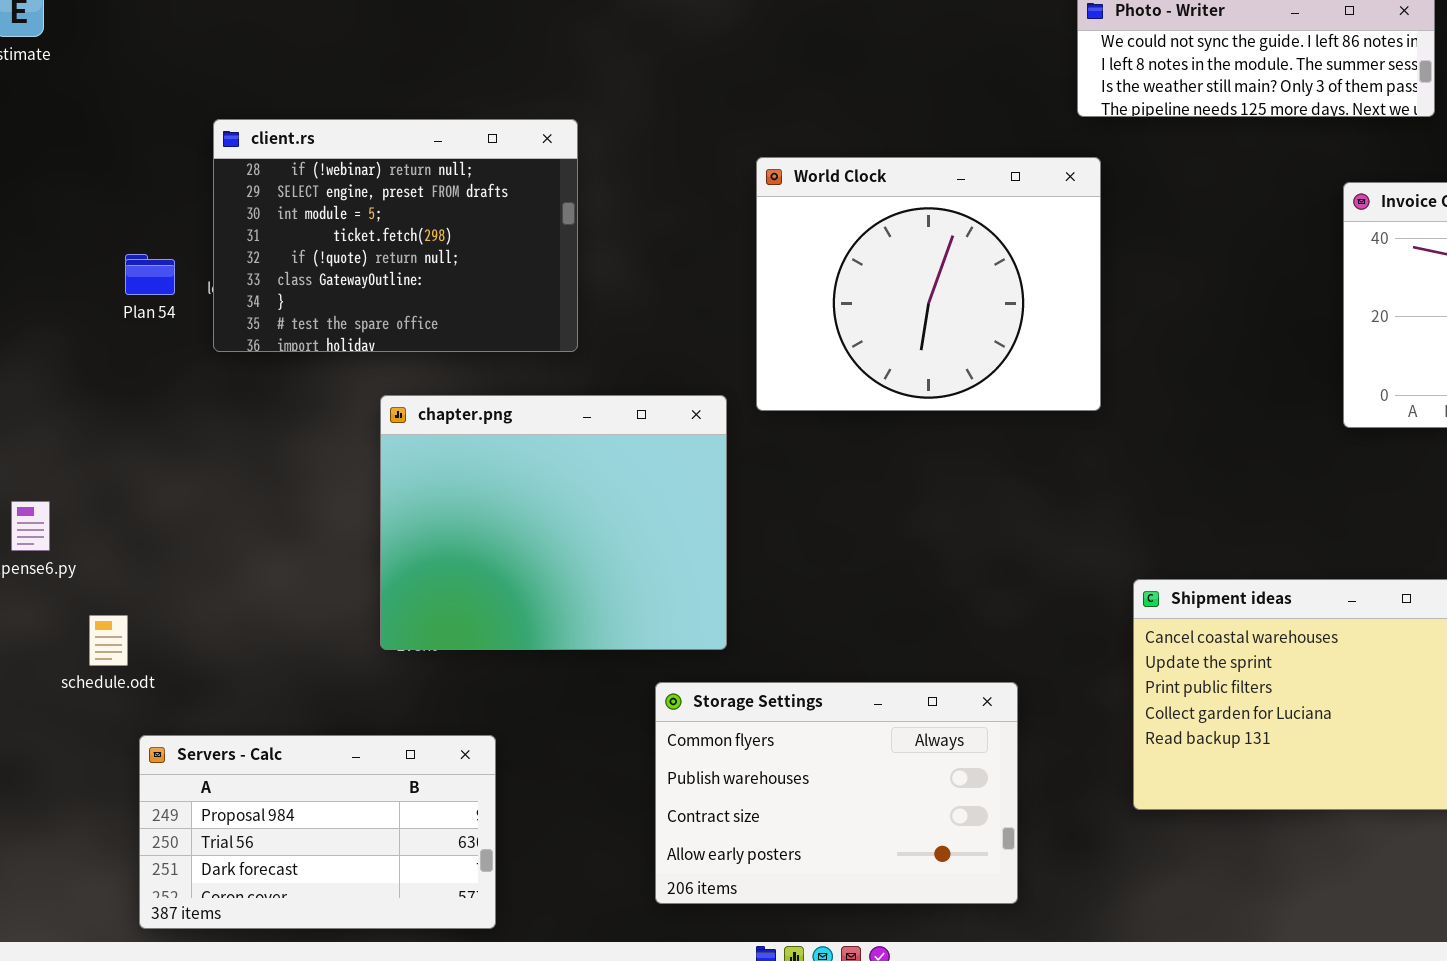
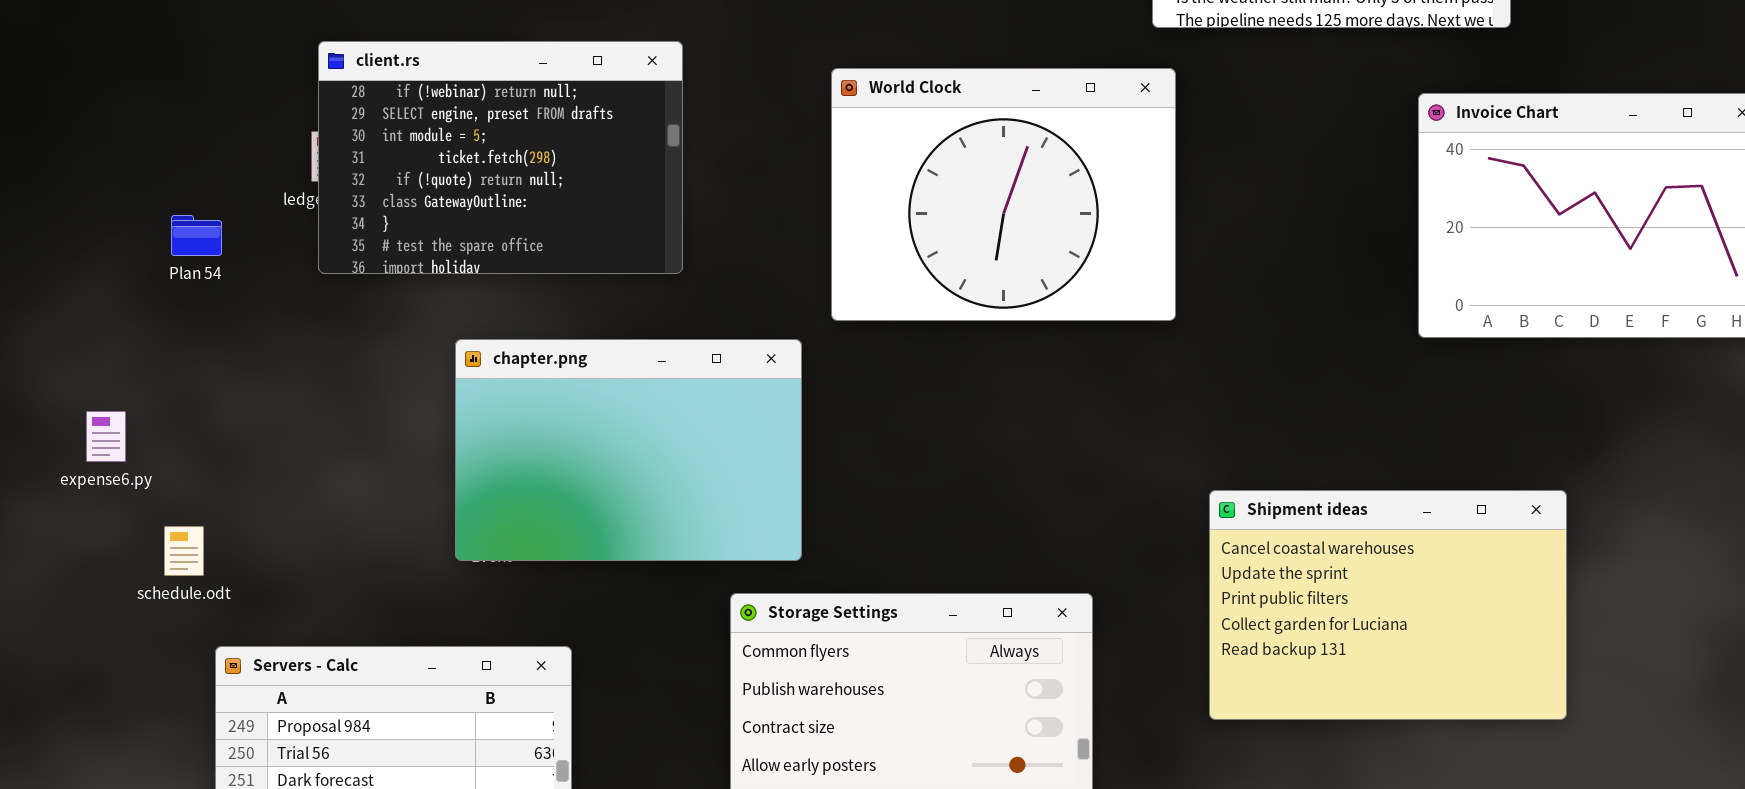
client.rs: [213,119,578,352] -> [318,41,683,274], moved
Plan 54: [125,254,175,295] -> [171,215,222,256], moved
chapter.png: [380,395,727,650] -> [455,339,802,561], resized

